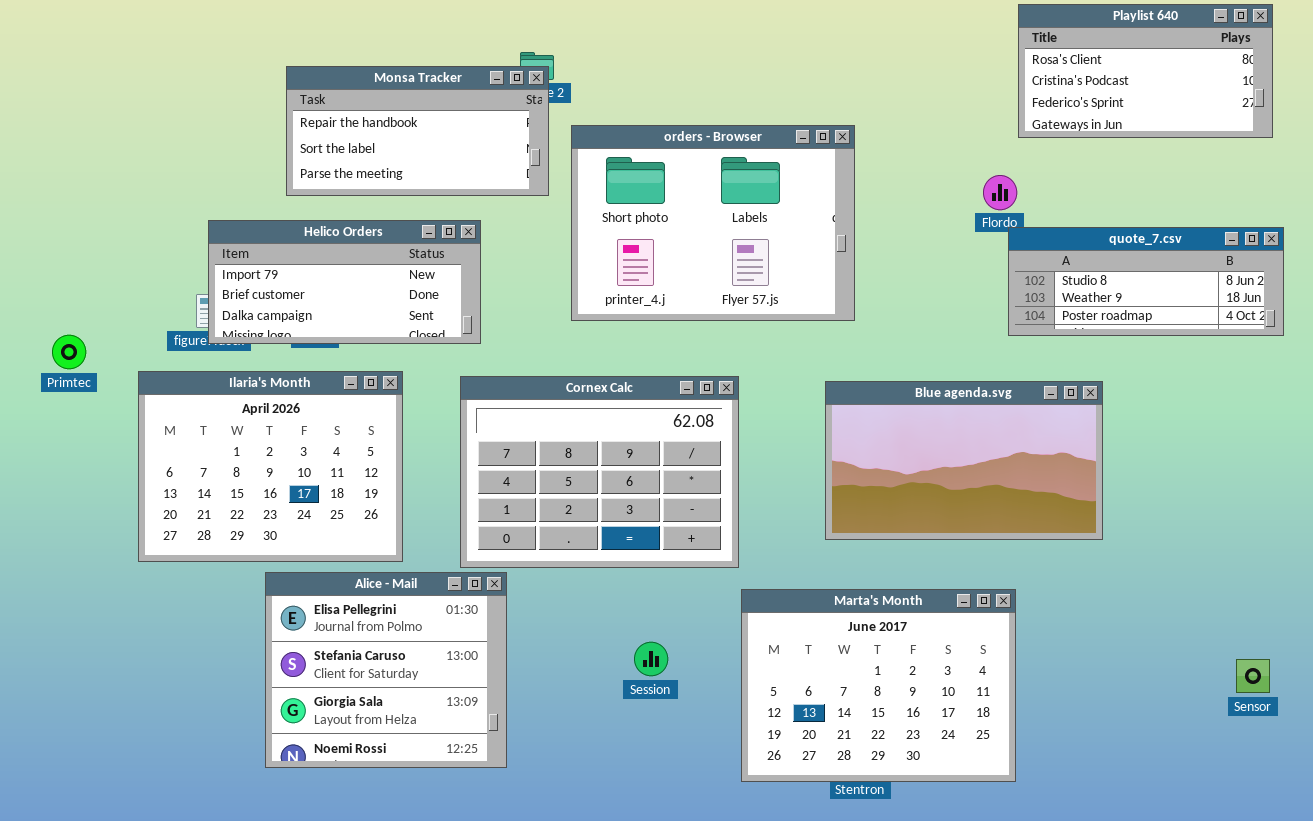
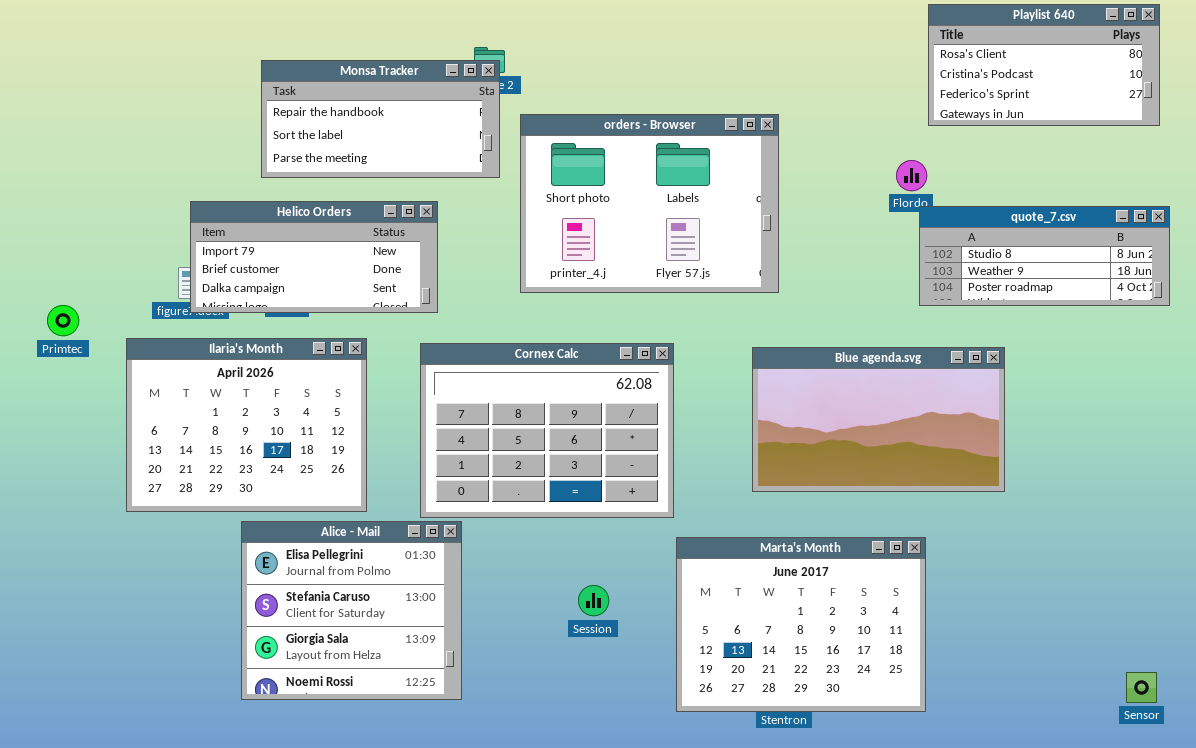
Sensor: [1236,659,1270,693] -> [1126,672,1157,703], moved

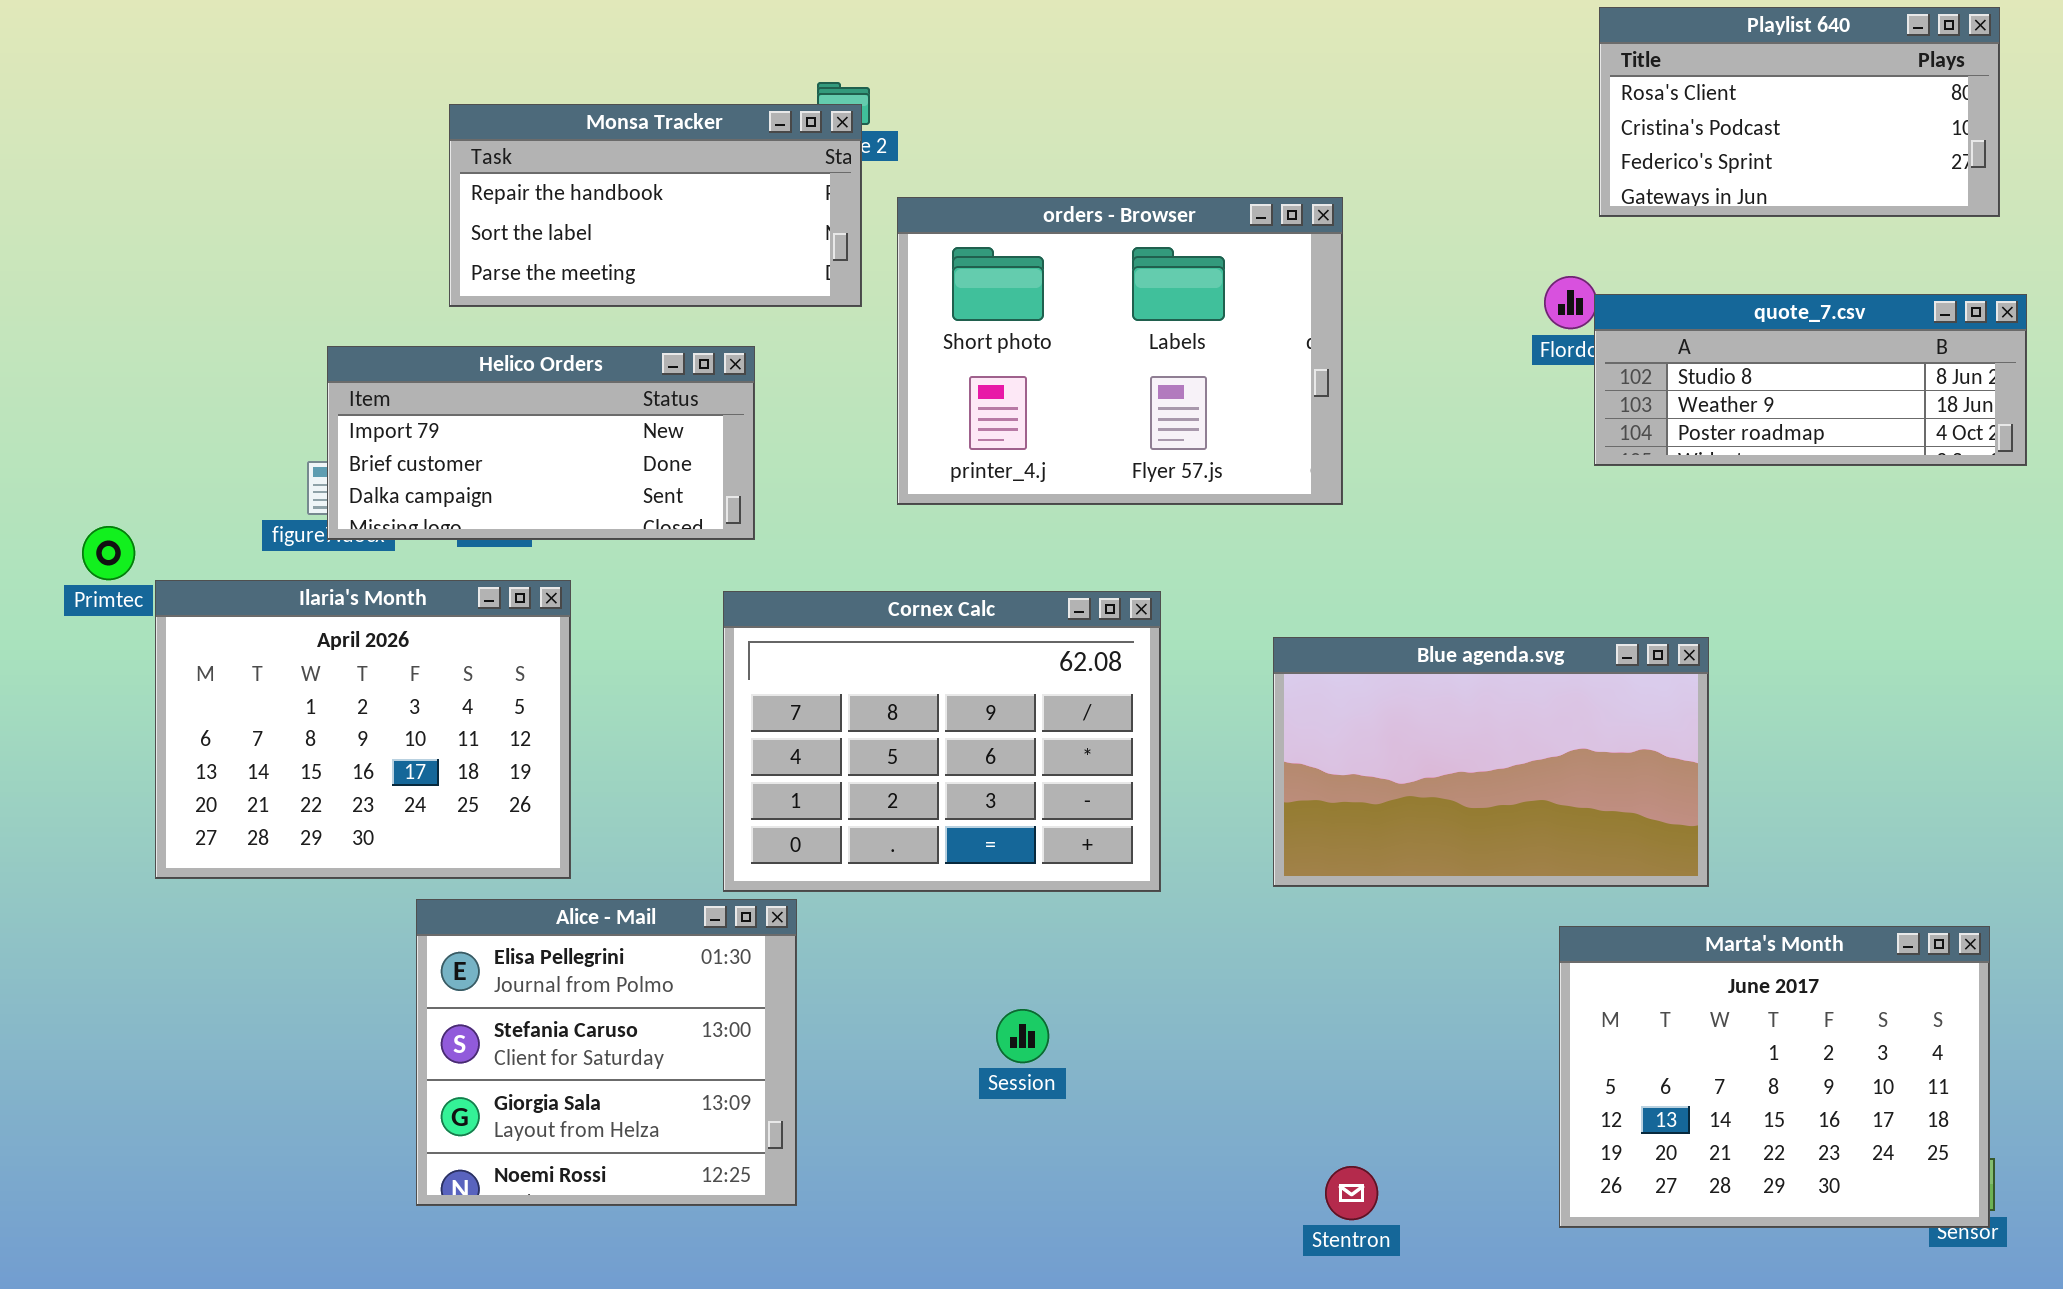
quote_7.csv: [919,206,1170,306] -> [1594,294,2027,466], moved
Ilaria's Month: [126,338,367,512] -> [155,580,571,879], moved
Blue agenda.svg: [752,347,1005,492] -> [1273,637,1709,887], moved
Marta's Month: [676,537,926,712] -> [1559,926,1990,1228], moved

